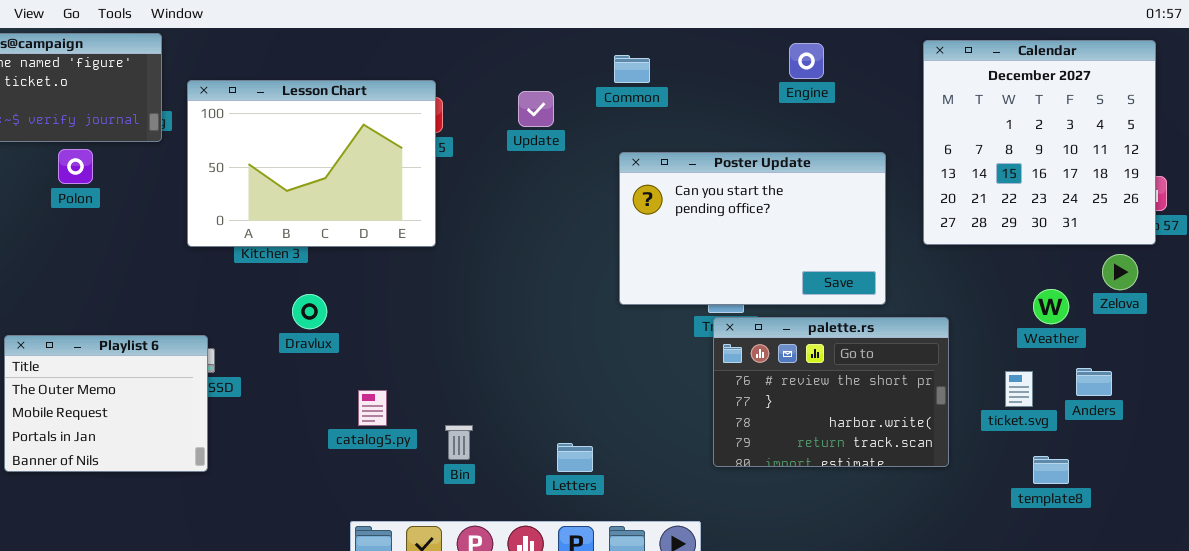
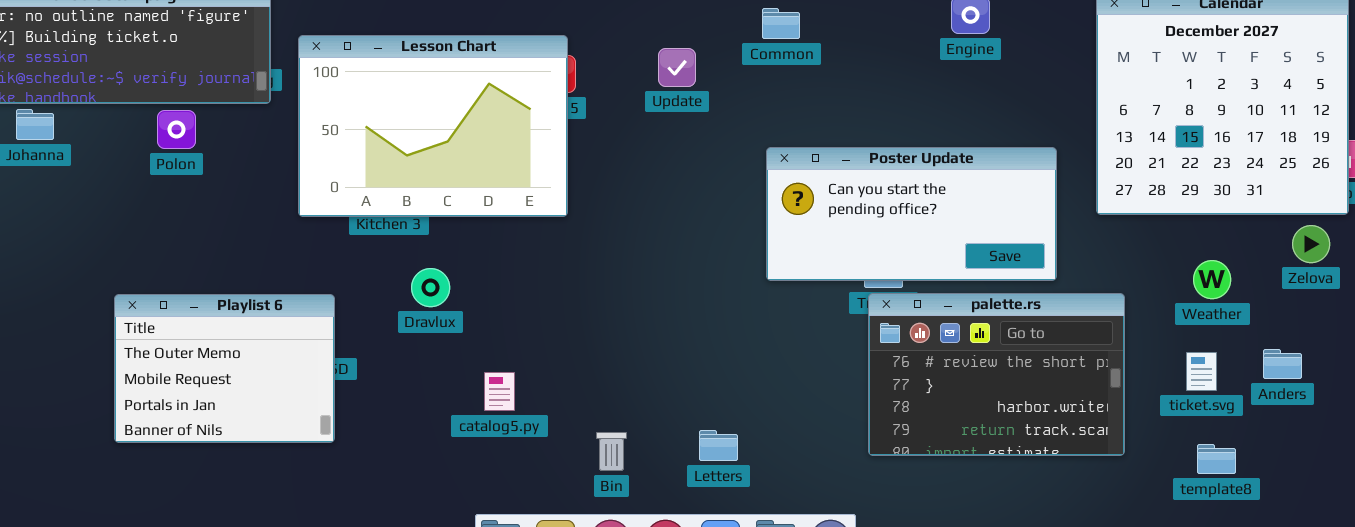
Poster Update: [619,152,886,305] -> [766,147,1057,281], resized
Weather: [1033,289,1069,324] -> [1193,260,1231,299], moved
Playlist 6: [4,335,208,472] -> [114,294,335,443], moved
Bin: [445,425,473,460] -> [596,432,627,471], moved
template8: [1033,456,1069,484] -> [1197,444,1236,474], moved

